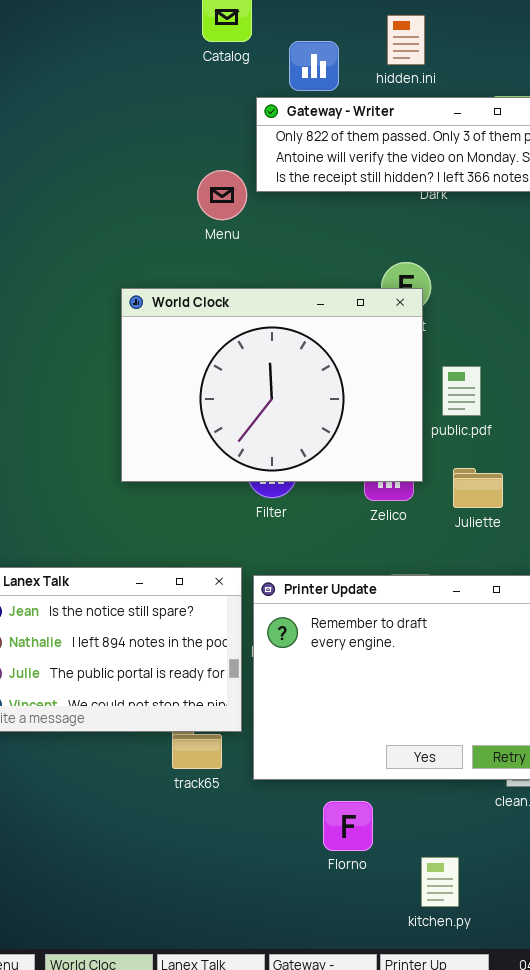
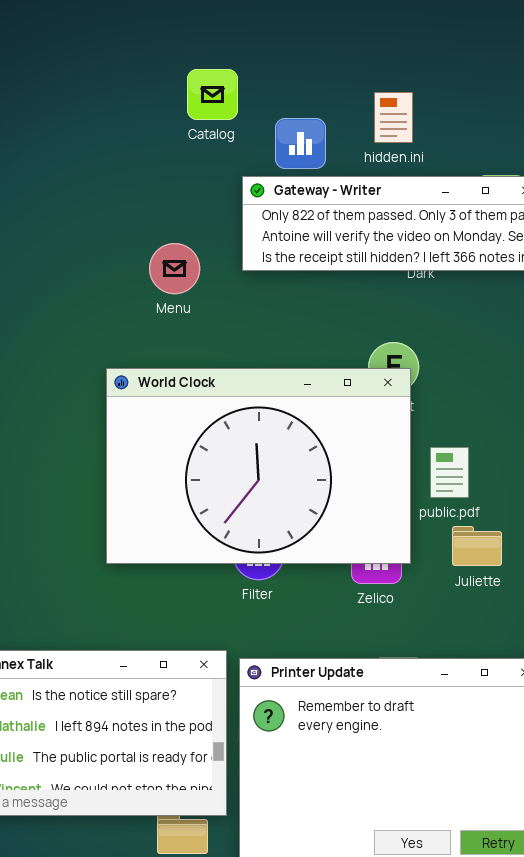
Menu: [197,170,247,220] -> [149,243,200,294], moved
Juliette: [453,468,503,508] -> [452,526,502,566], moved

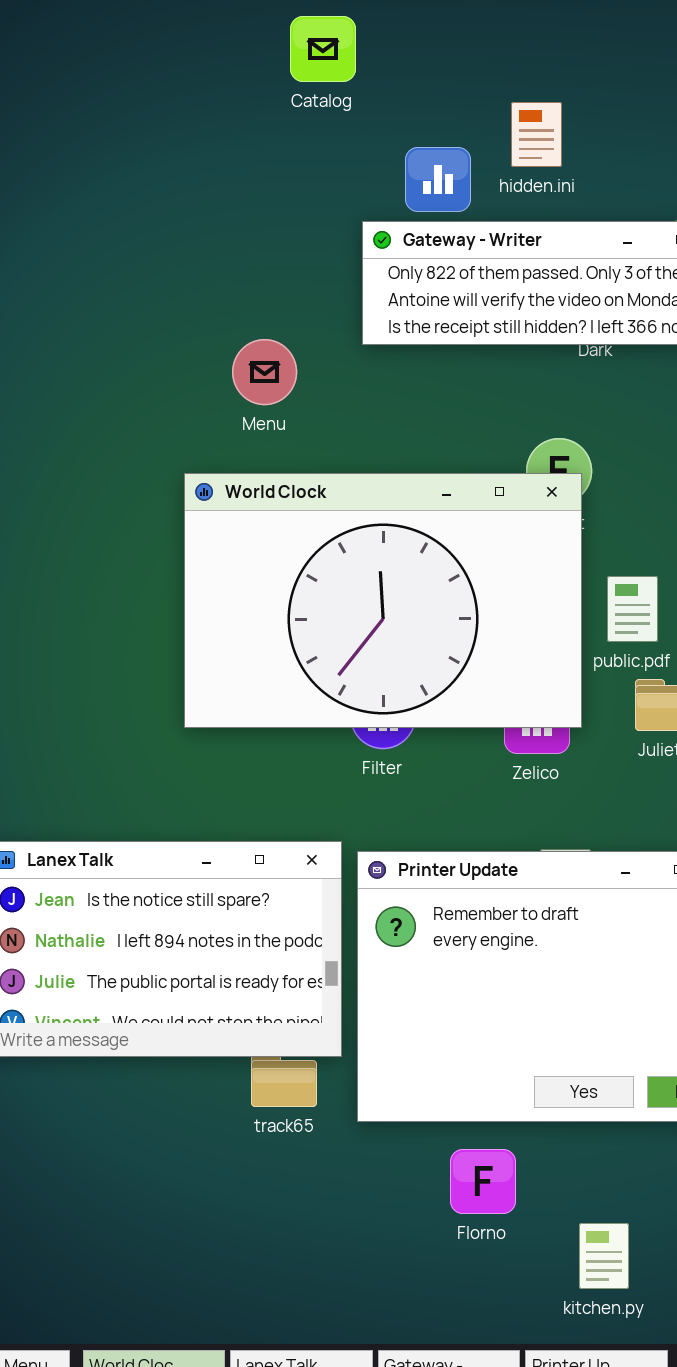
Catalog: [187,69,238,120] -> [290,16,356,82], moved
hidden.ini: [374,92,413,143] -> [511,102,562,167], moved
Menu: [149,243,200,294] -> [232,339,297,405], moved

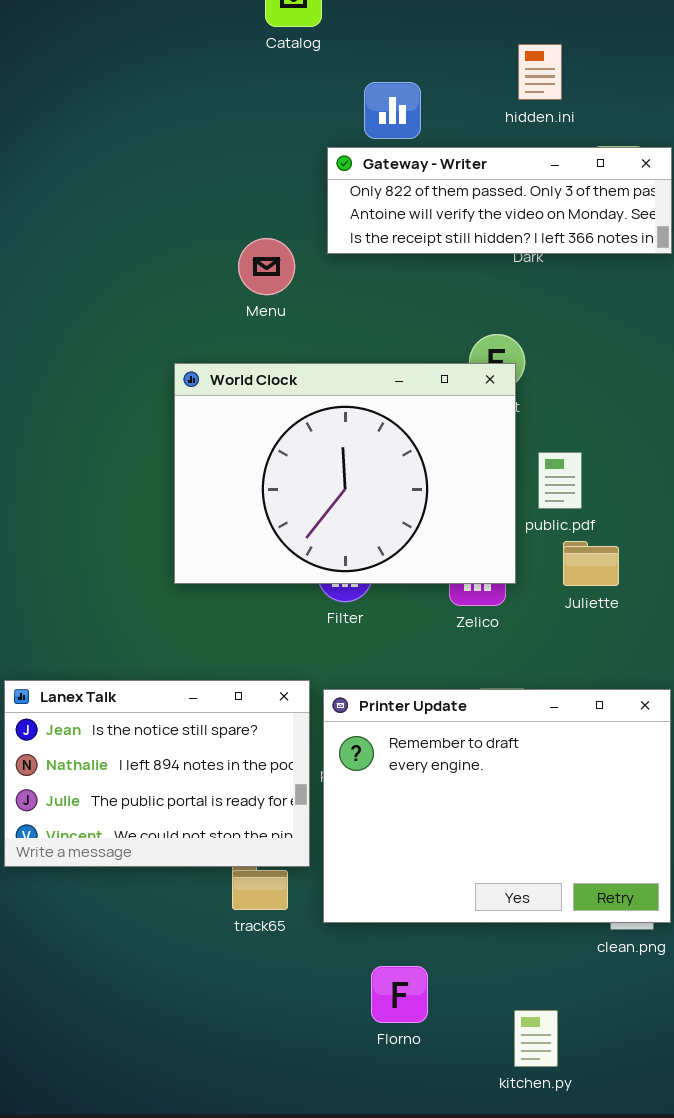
hidden.ini: [511,102,562,167] -> [518,44,562,100], moved
Menu: [232,339,297,405] -> [238,238,295,295], moved
Florno: [450,1149,516,1214] -> [371,966,428,1023], moved

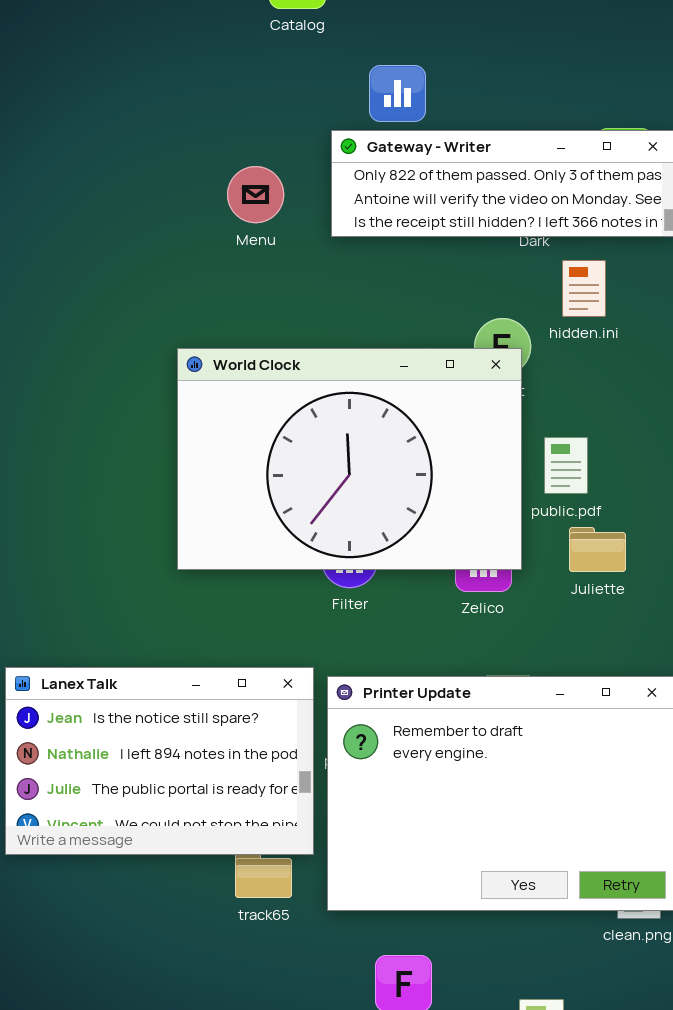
hidden.ini: [518,44,562,100] -> [562,260,606,317], moved
Menu: [238,238,295,295] -> [227,166,284,223], moved

